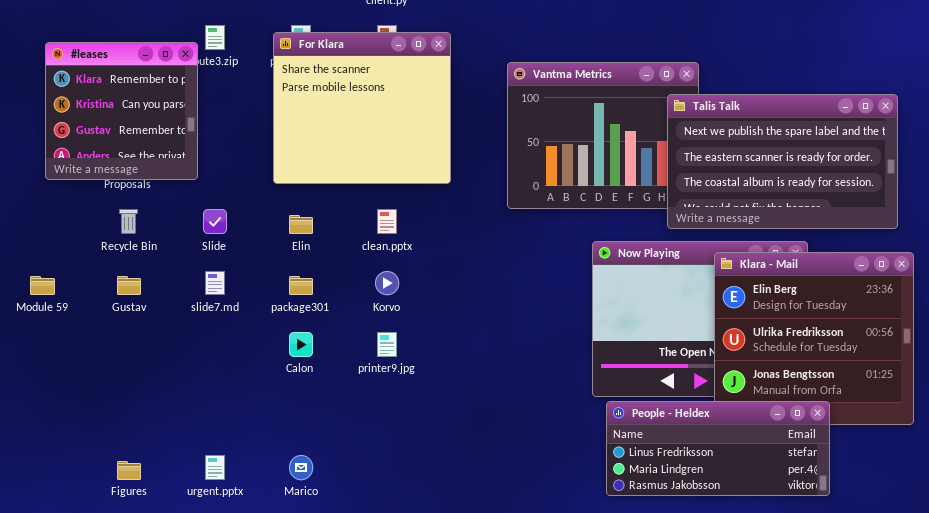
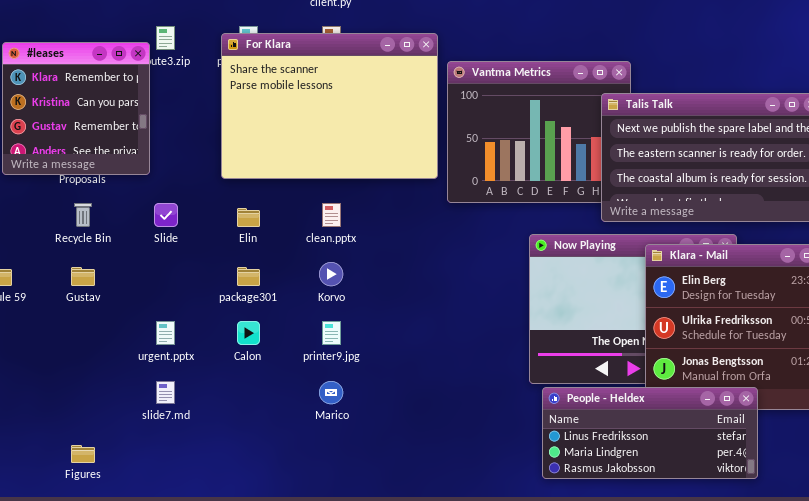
For Klara: [273,32,451,184] -> [221,33,438,179], resized
slide7.md: [205,271,225,295] -> [156,381,175,404], moved
urgent.pptx: [205,455,225,480] -> [156,321,175,345], moved
Marico: [289,455,313,480] -> [319,381,343,404], moved

